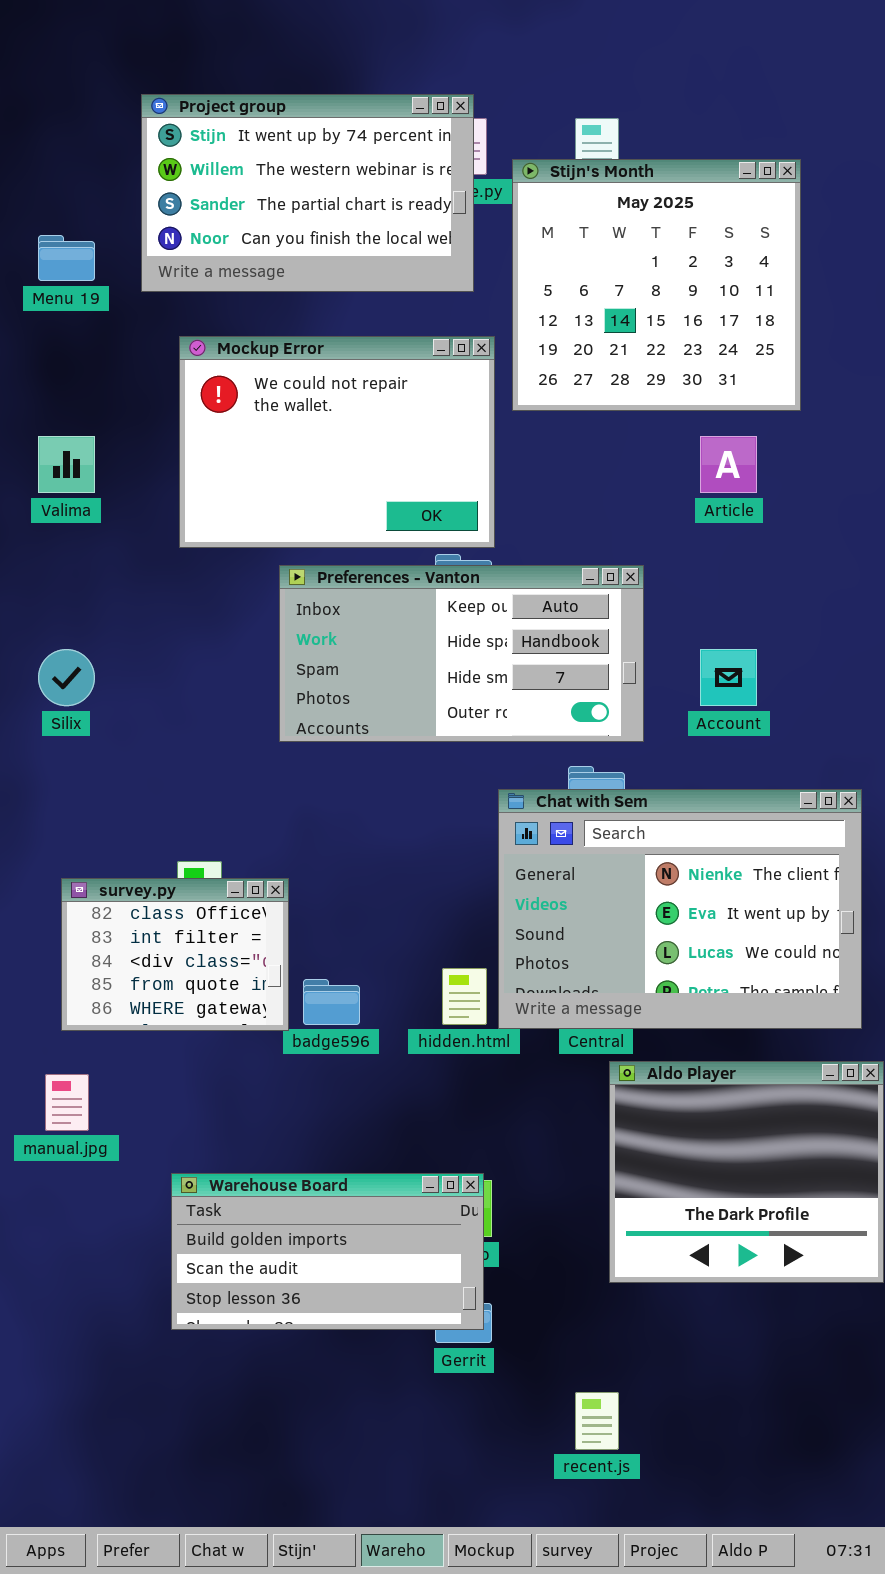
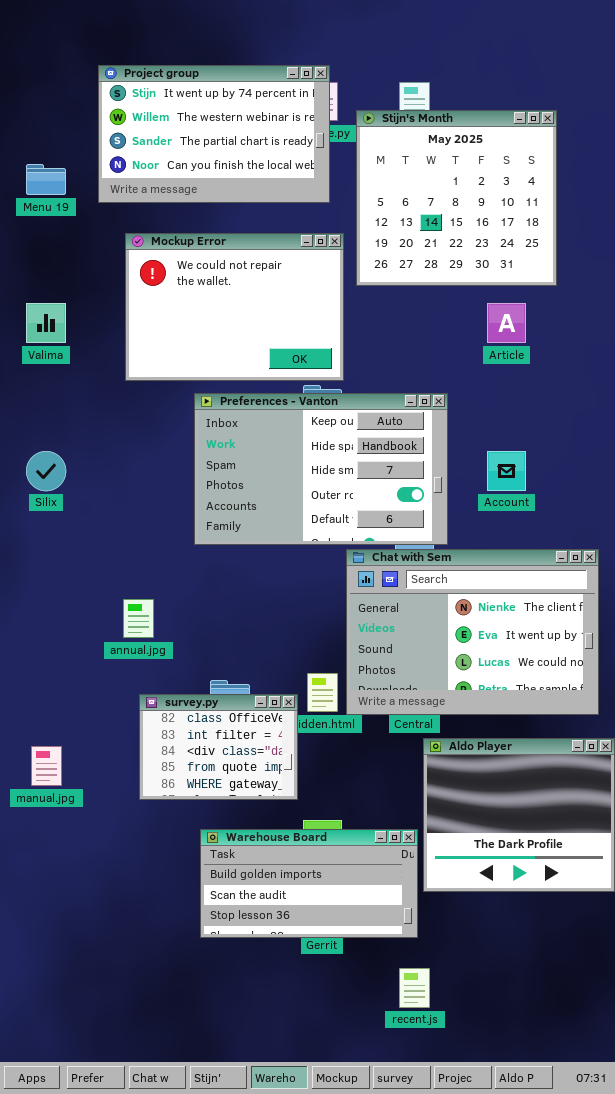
Preferences - Vanton: [279,565,644,742] -> [194,393,448,545], resized
survey.py: [61,878,289,1031] -> [139,694,298,800], moved
Warehouse Board: [171,1173,484,1330] -> [200,829,418,938], moved

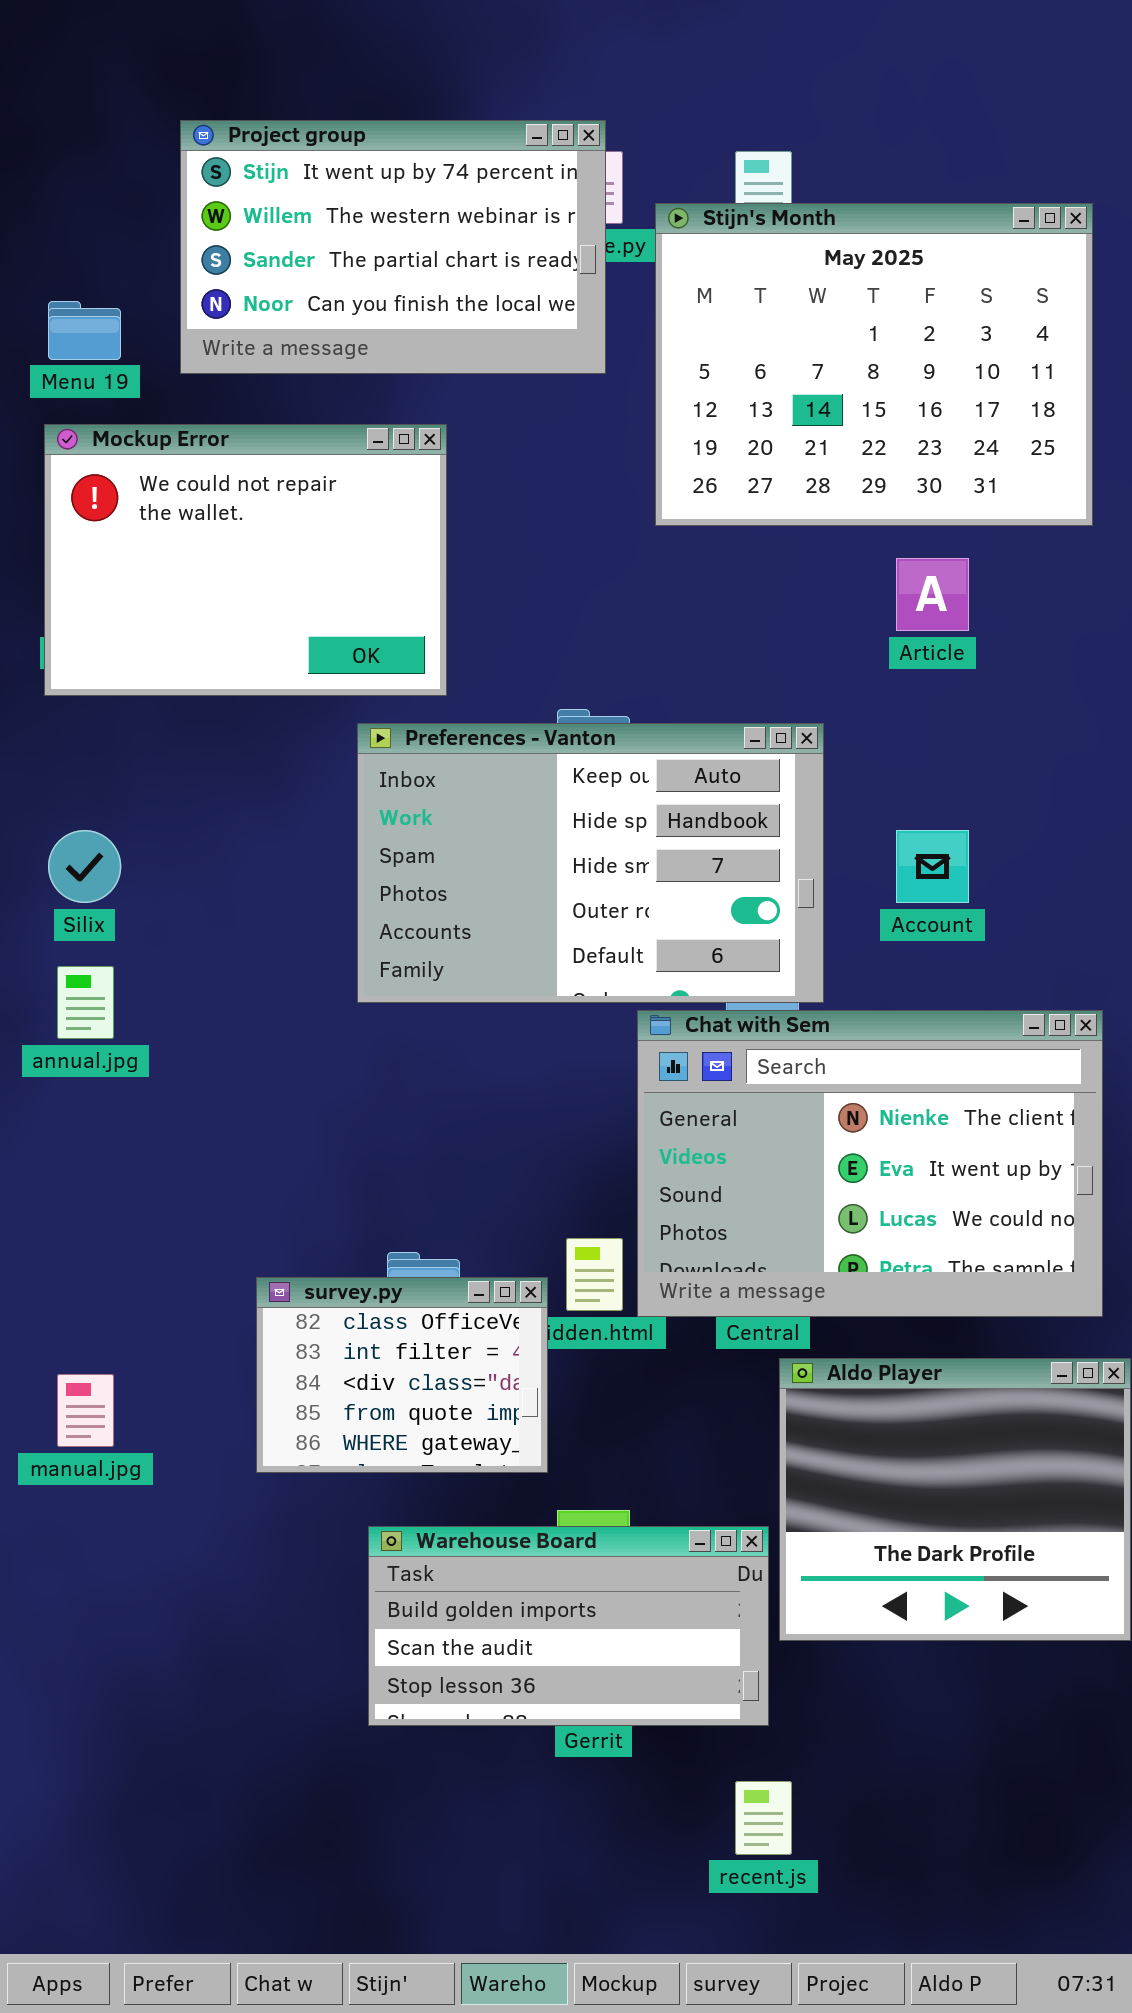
Stijn's Month: [356,110,557,286] -> [655,203,1093,526], resized
Mockup Error: [125,233,344,381] -> [44,424,447,696], moved
annual.jpg: [123,599,154,638] -> [57,966,114,1039], moved

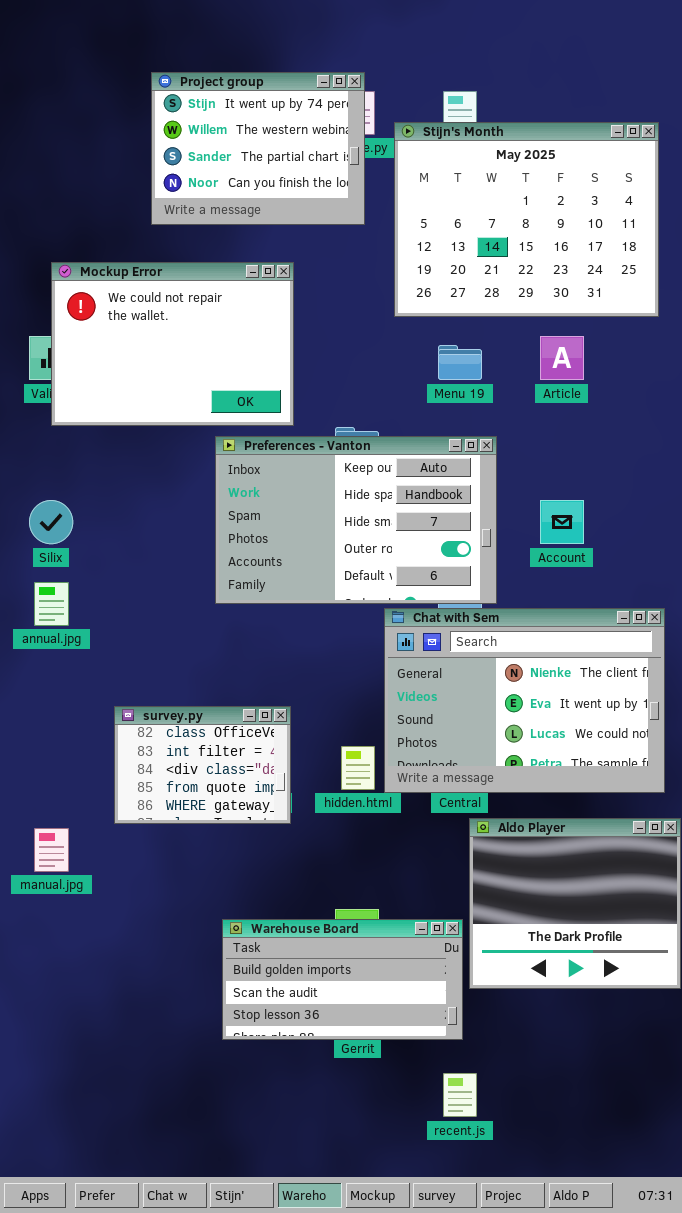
Project group: [180,120,606,374] -> [151,72,365,225], resized
Menu 19: [48,301,121,360] -> [438,345,482,380], moved
Mockup Error: [44,424,447,696] -> [51,262,294,426], moved
survey.py: [256,1277,548,1473] -> [114,706,291,824], moved

